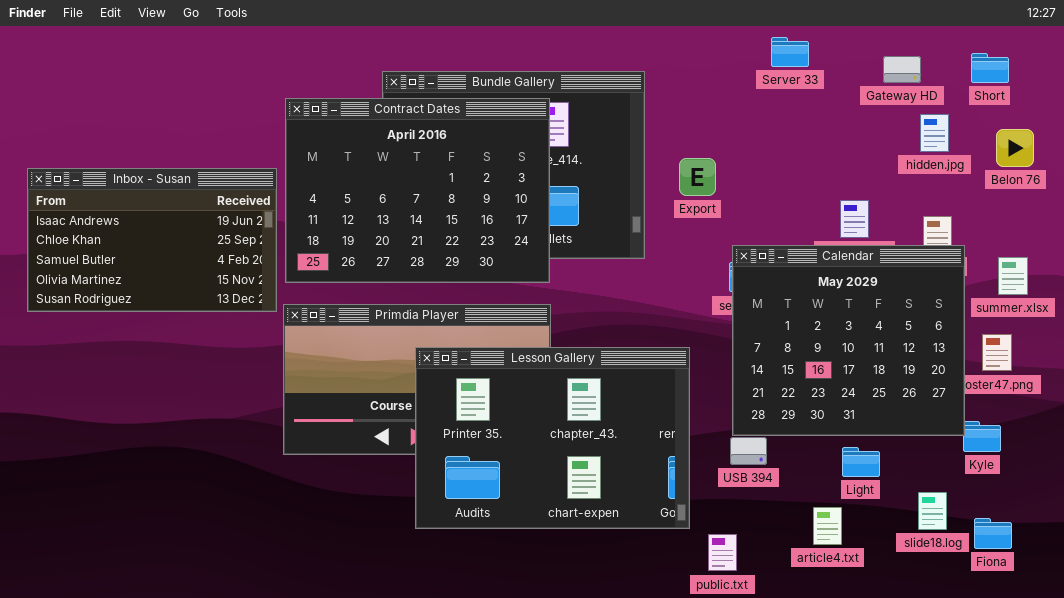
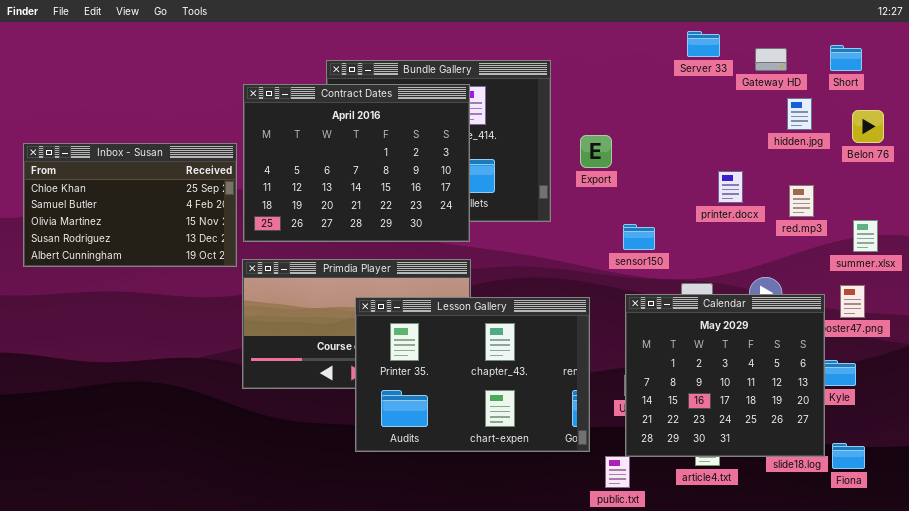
Server 33: [771,37,809,67] -> [687,31,720,57], moved
Inbox - Susan: [27,168,277,312] -> [23,143,237,267], scrolled down 1 row
Calendar: [732,245,965,436] -> [625,294,825,457], moved

